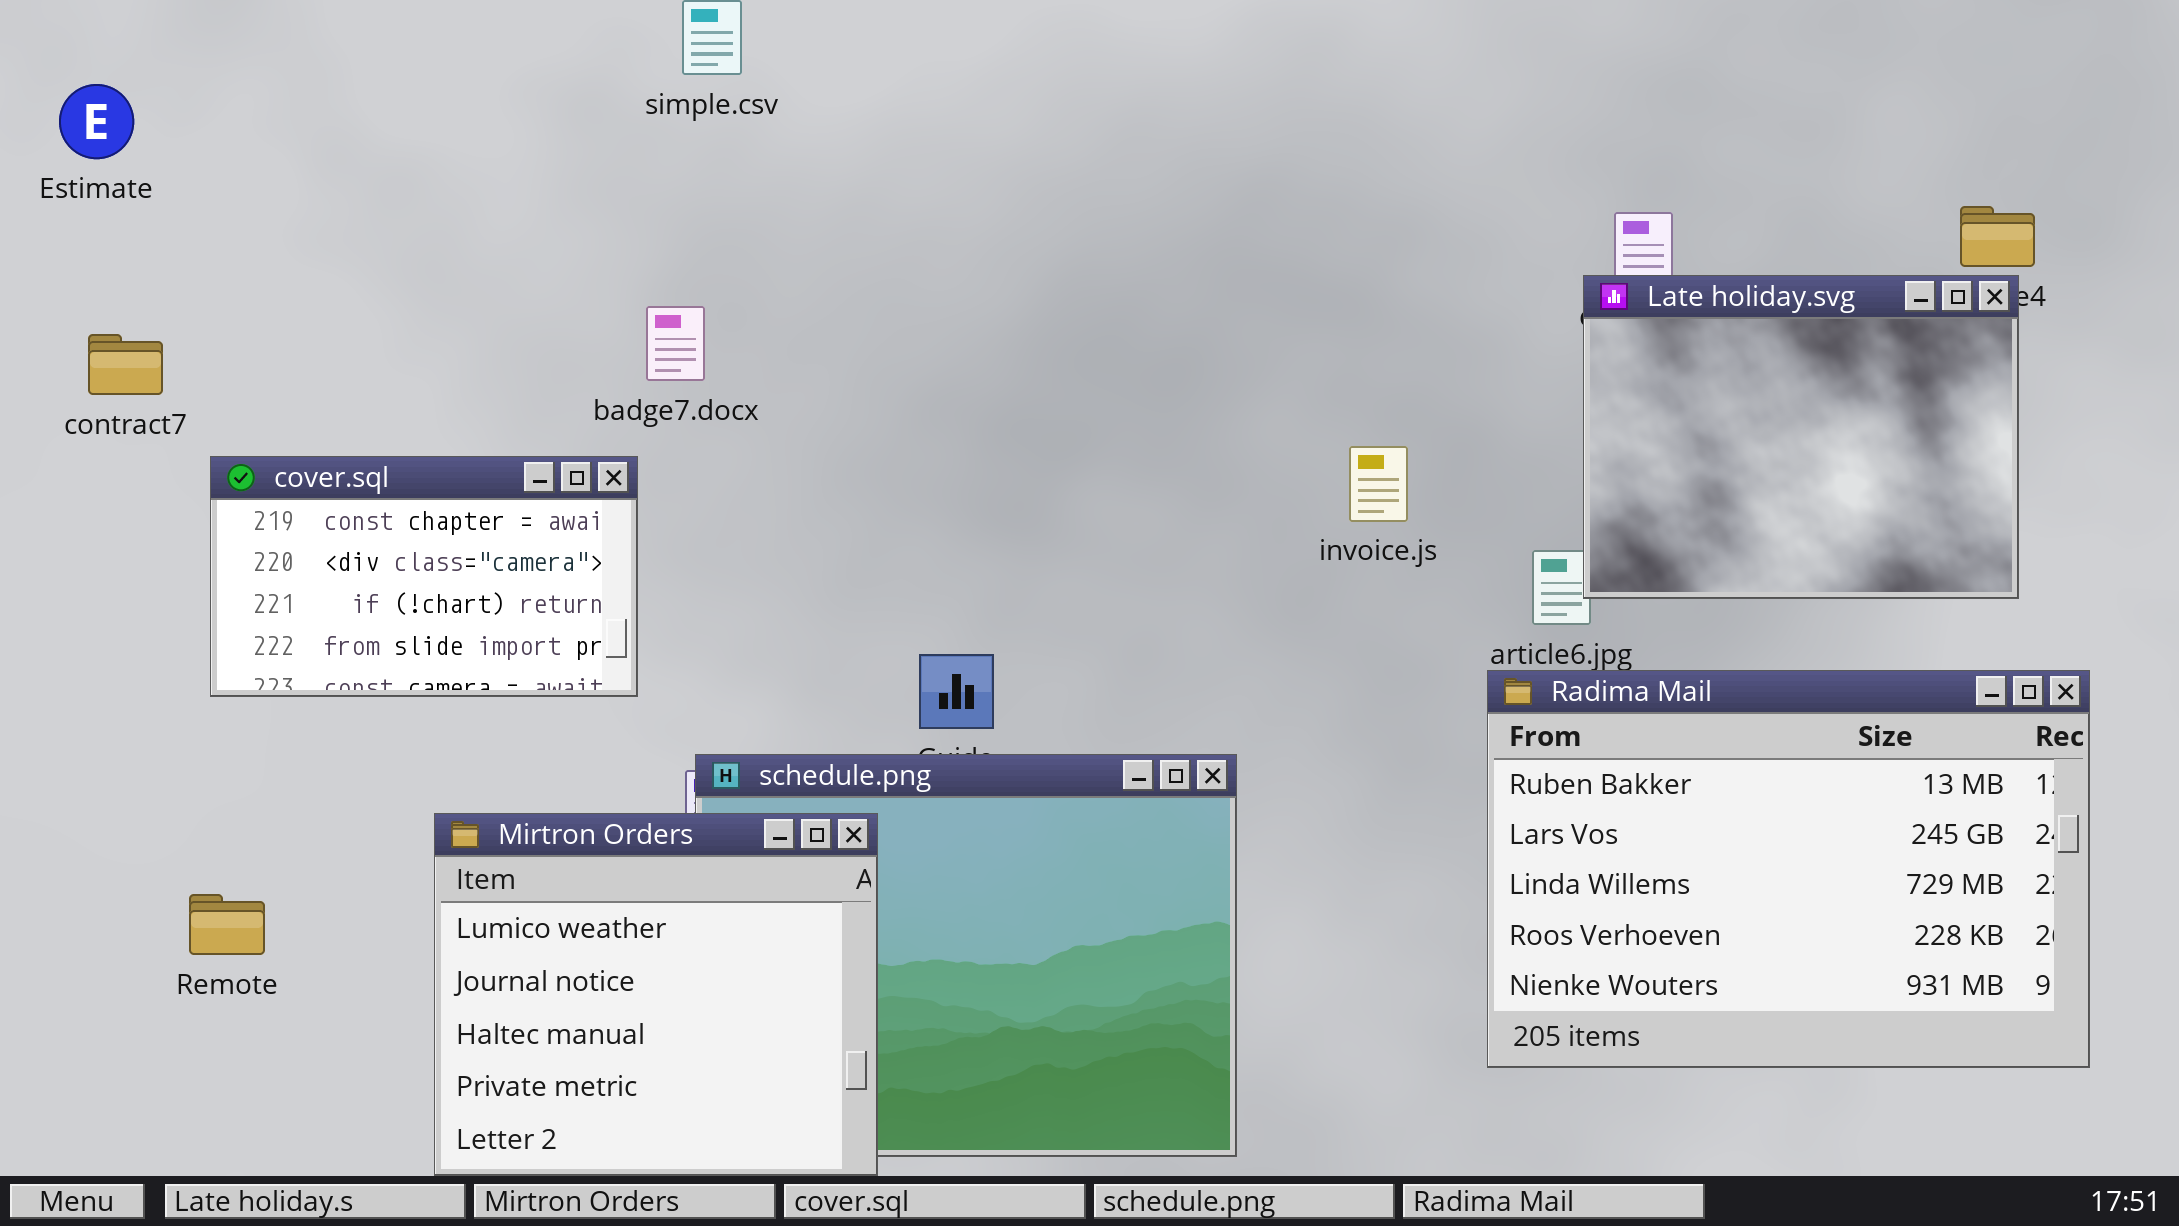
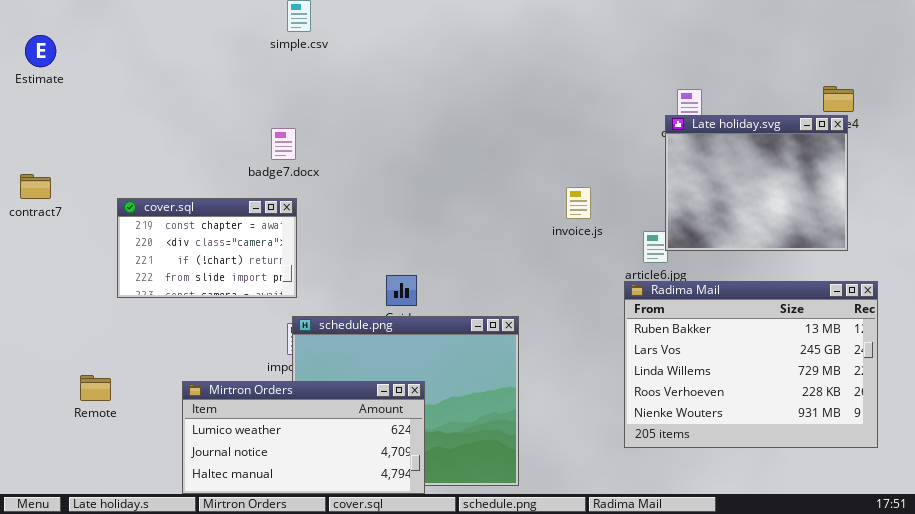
contract7: [88,334,163,395] -> [20,174,51,199], moved
cover.sql: [210,456,638,697] -> [117,198,297,298], moved
Mirtron Orders: [434,813,878,1176] -> [182,381,425,494], resized

